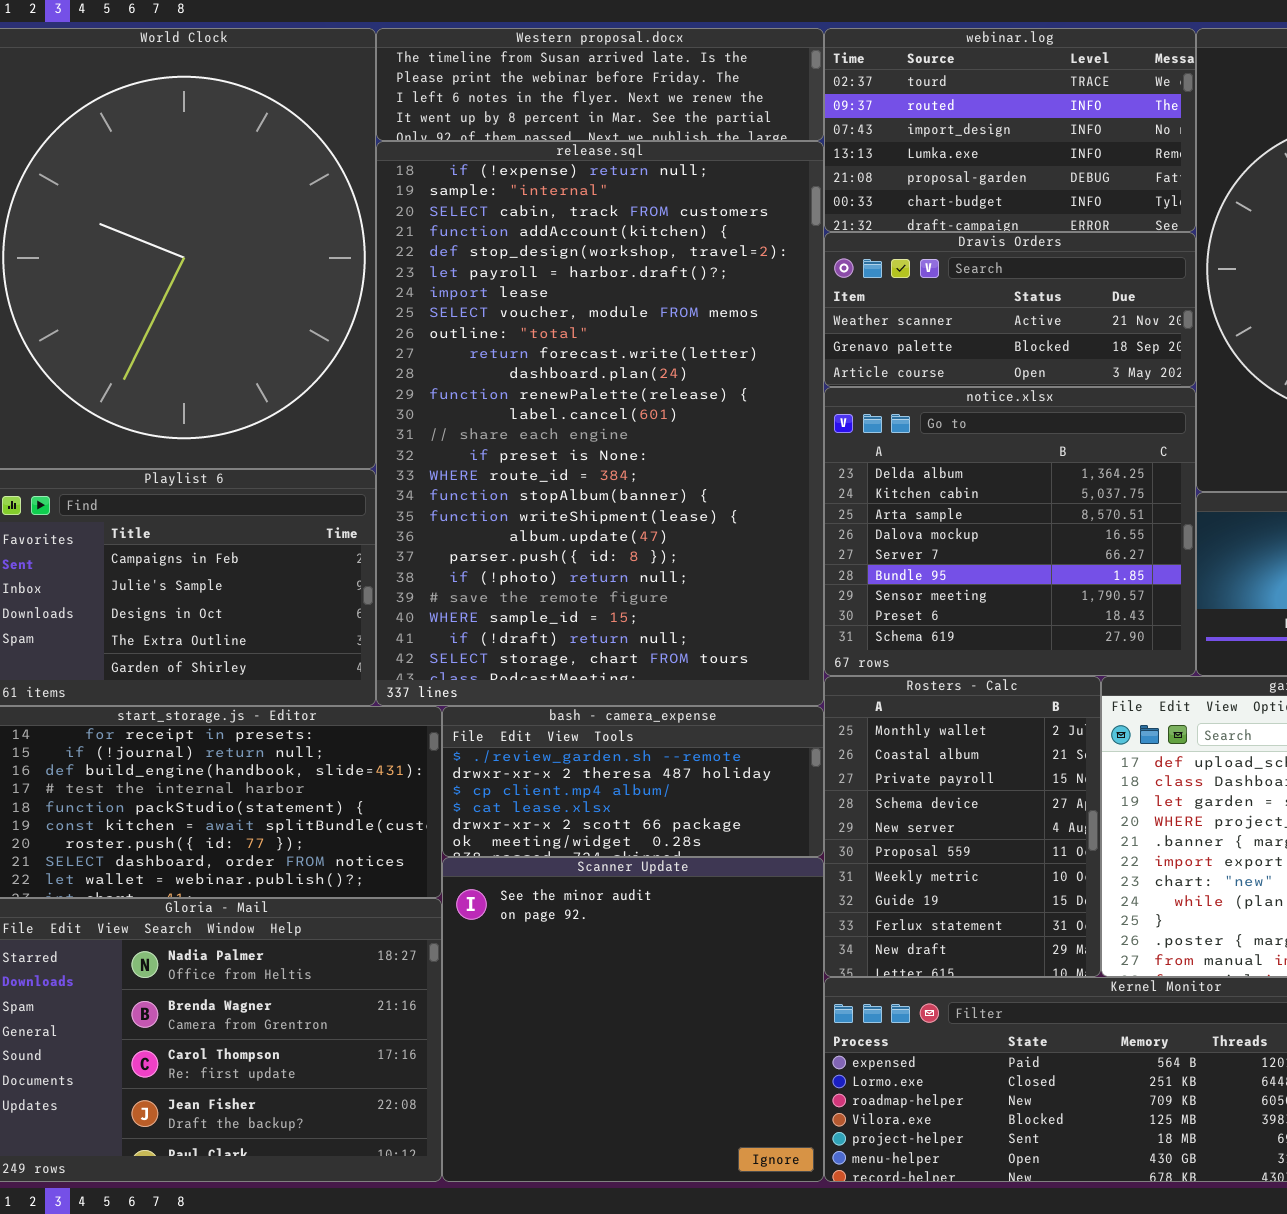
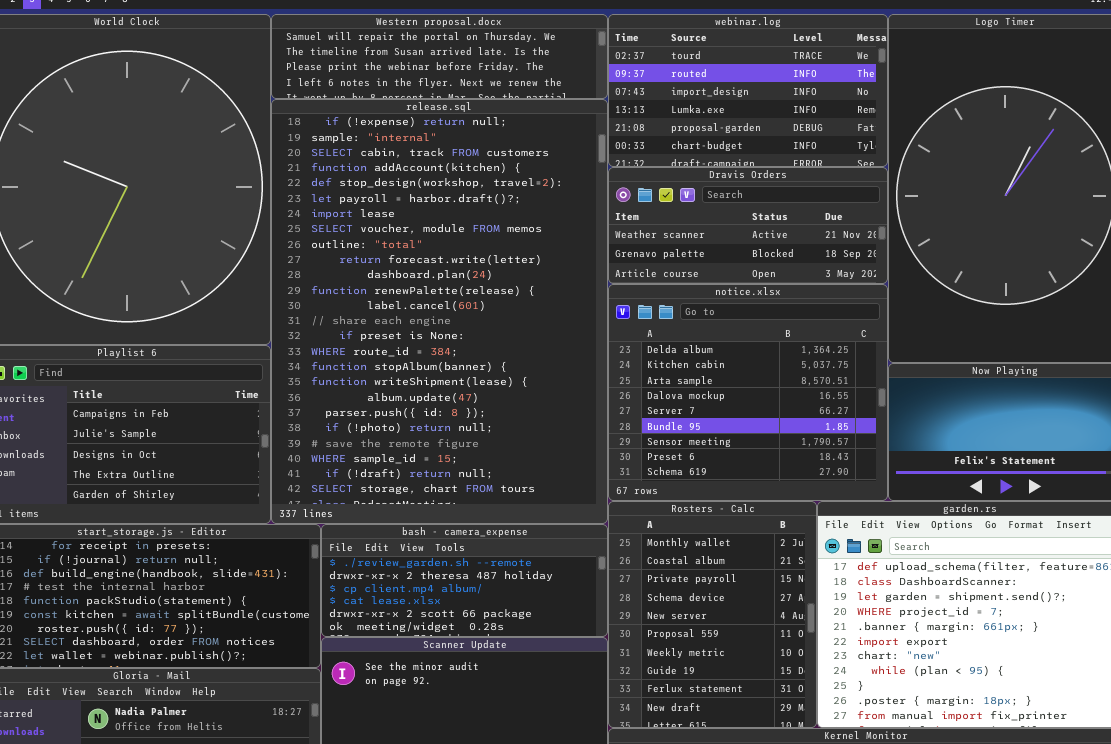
Western proposal.docx: [376,28,824,141] -> [271,14,608,99], scrolled up 1 row

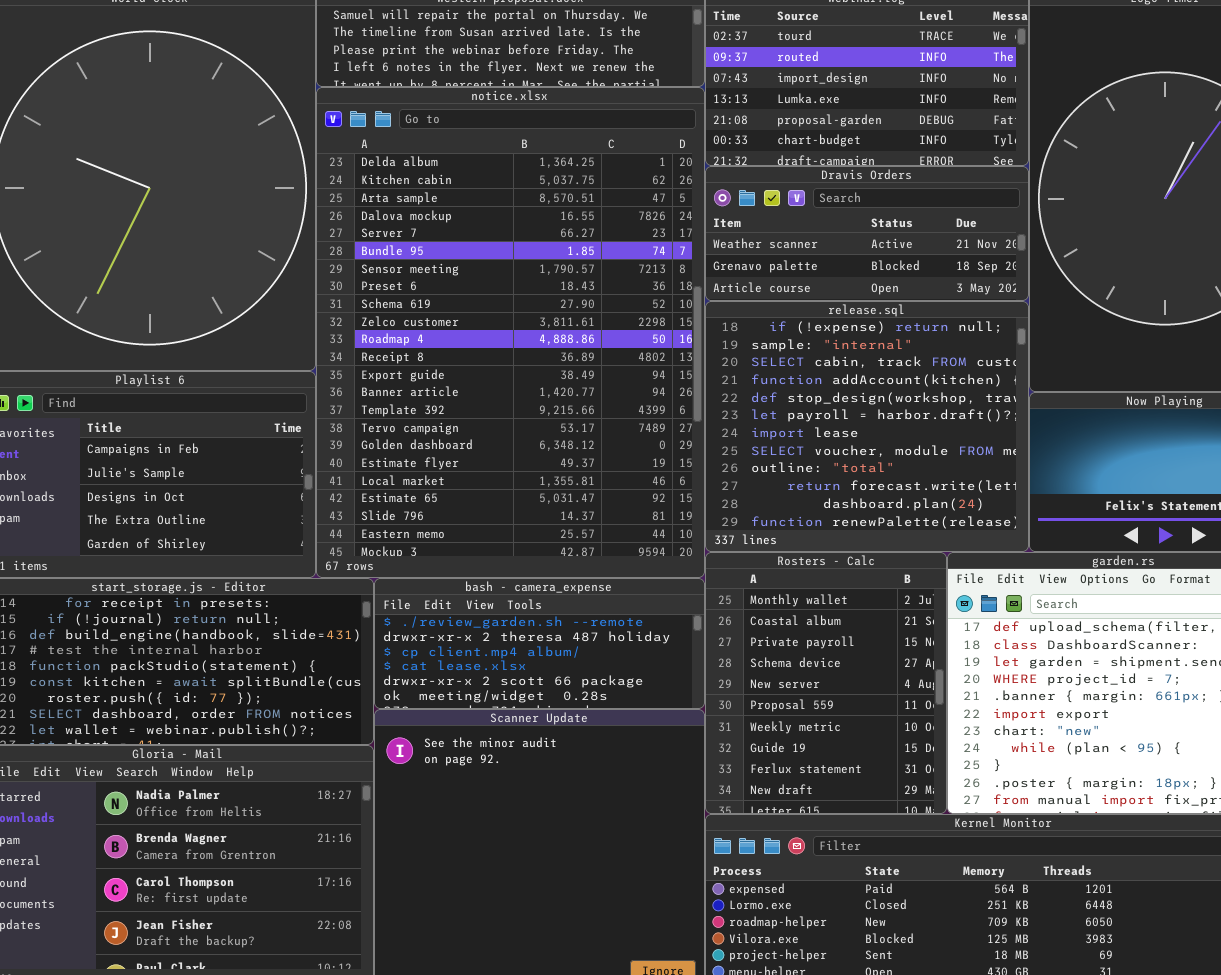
release.sql: [271,99,608,524] -> [705,301,1029,552], moved, resized
notice.xlsx: [608,284,888,501] -> [316,87,705,578], moved, resized

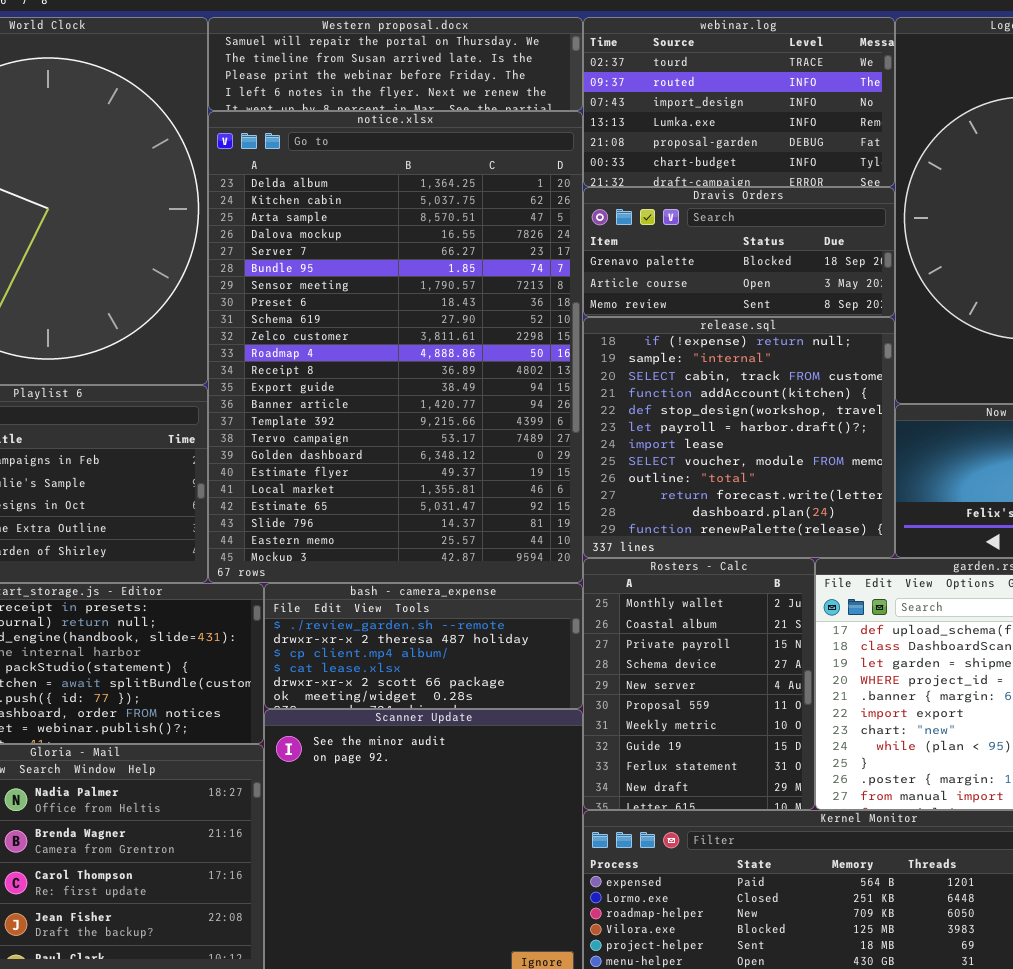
Dravis Orders: [705,166,1029,301] -> [583,187,895,317], scrolled down 1 row

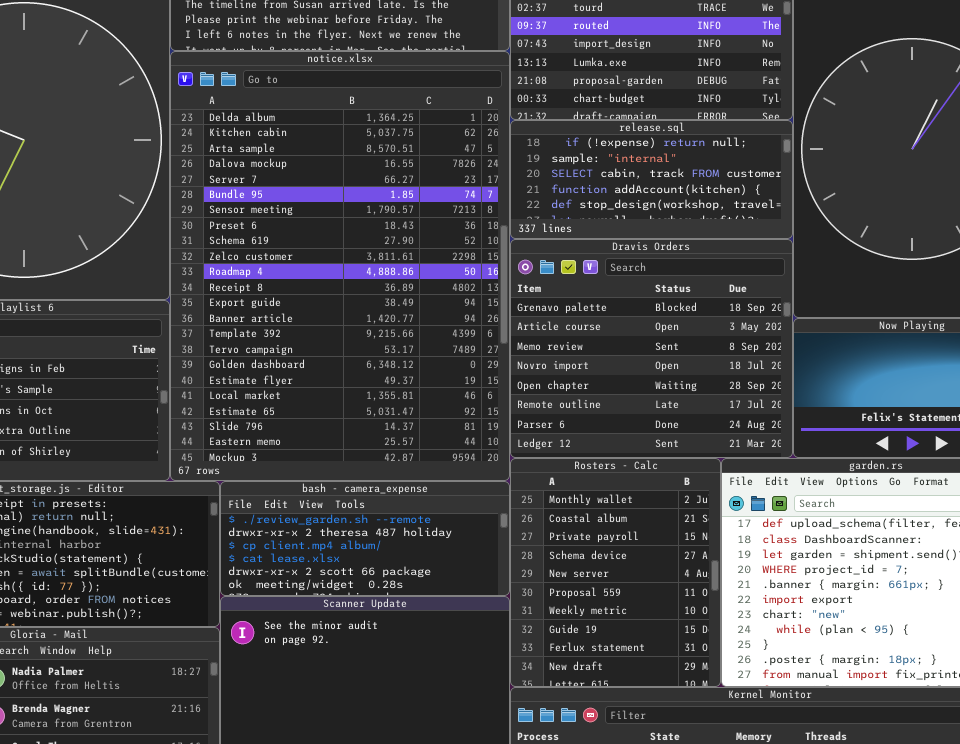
Dravis Orders: [583,187,895,317] -> [510,239,793,458], moved, resized
release.sql: [583,317,895,558] -> [510,120,793,239], moved, resized

